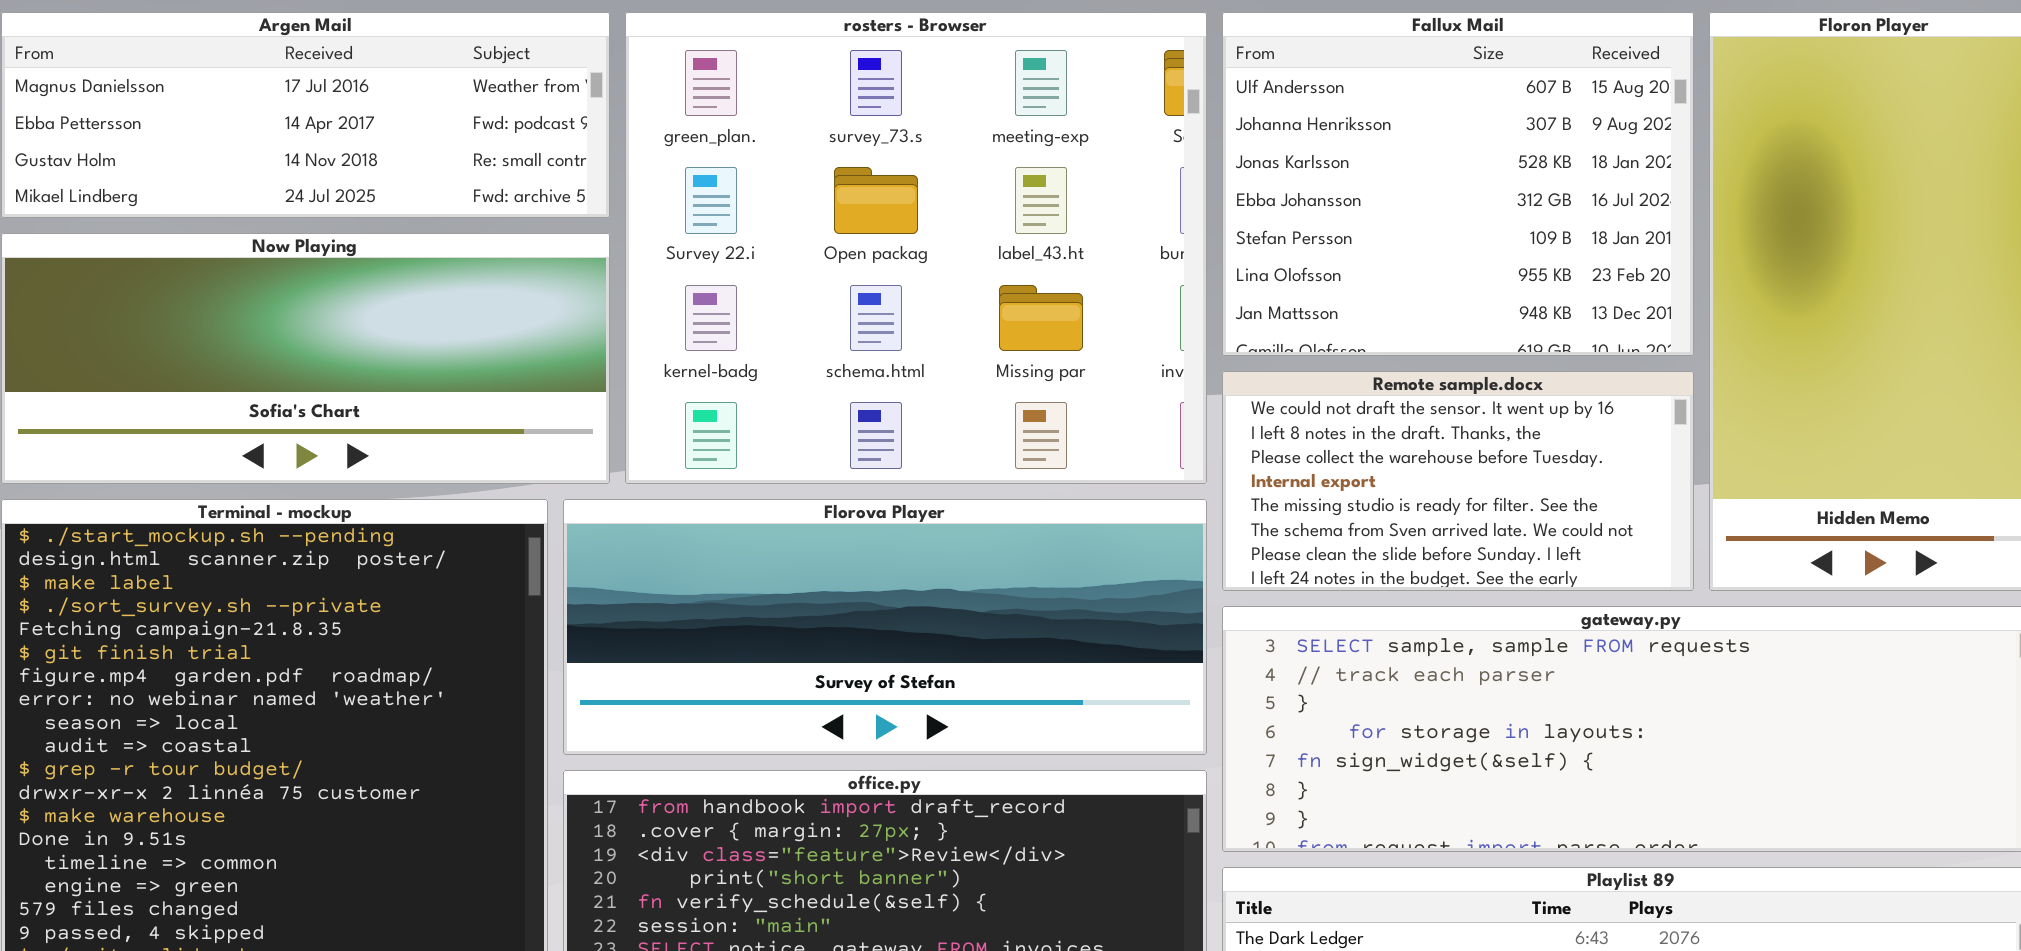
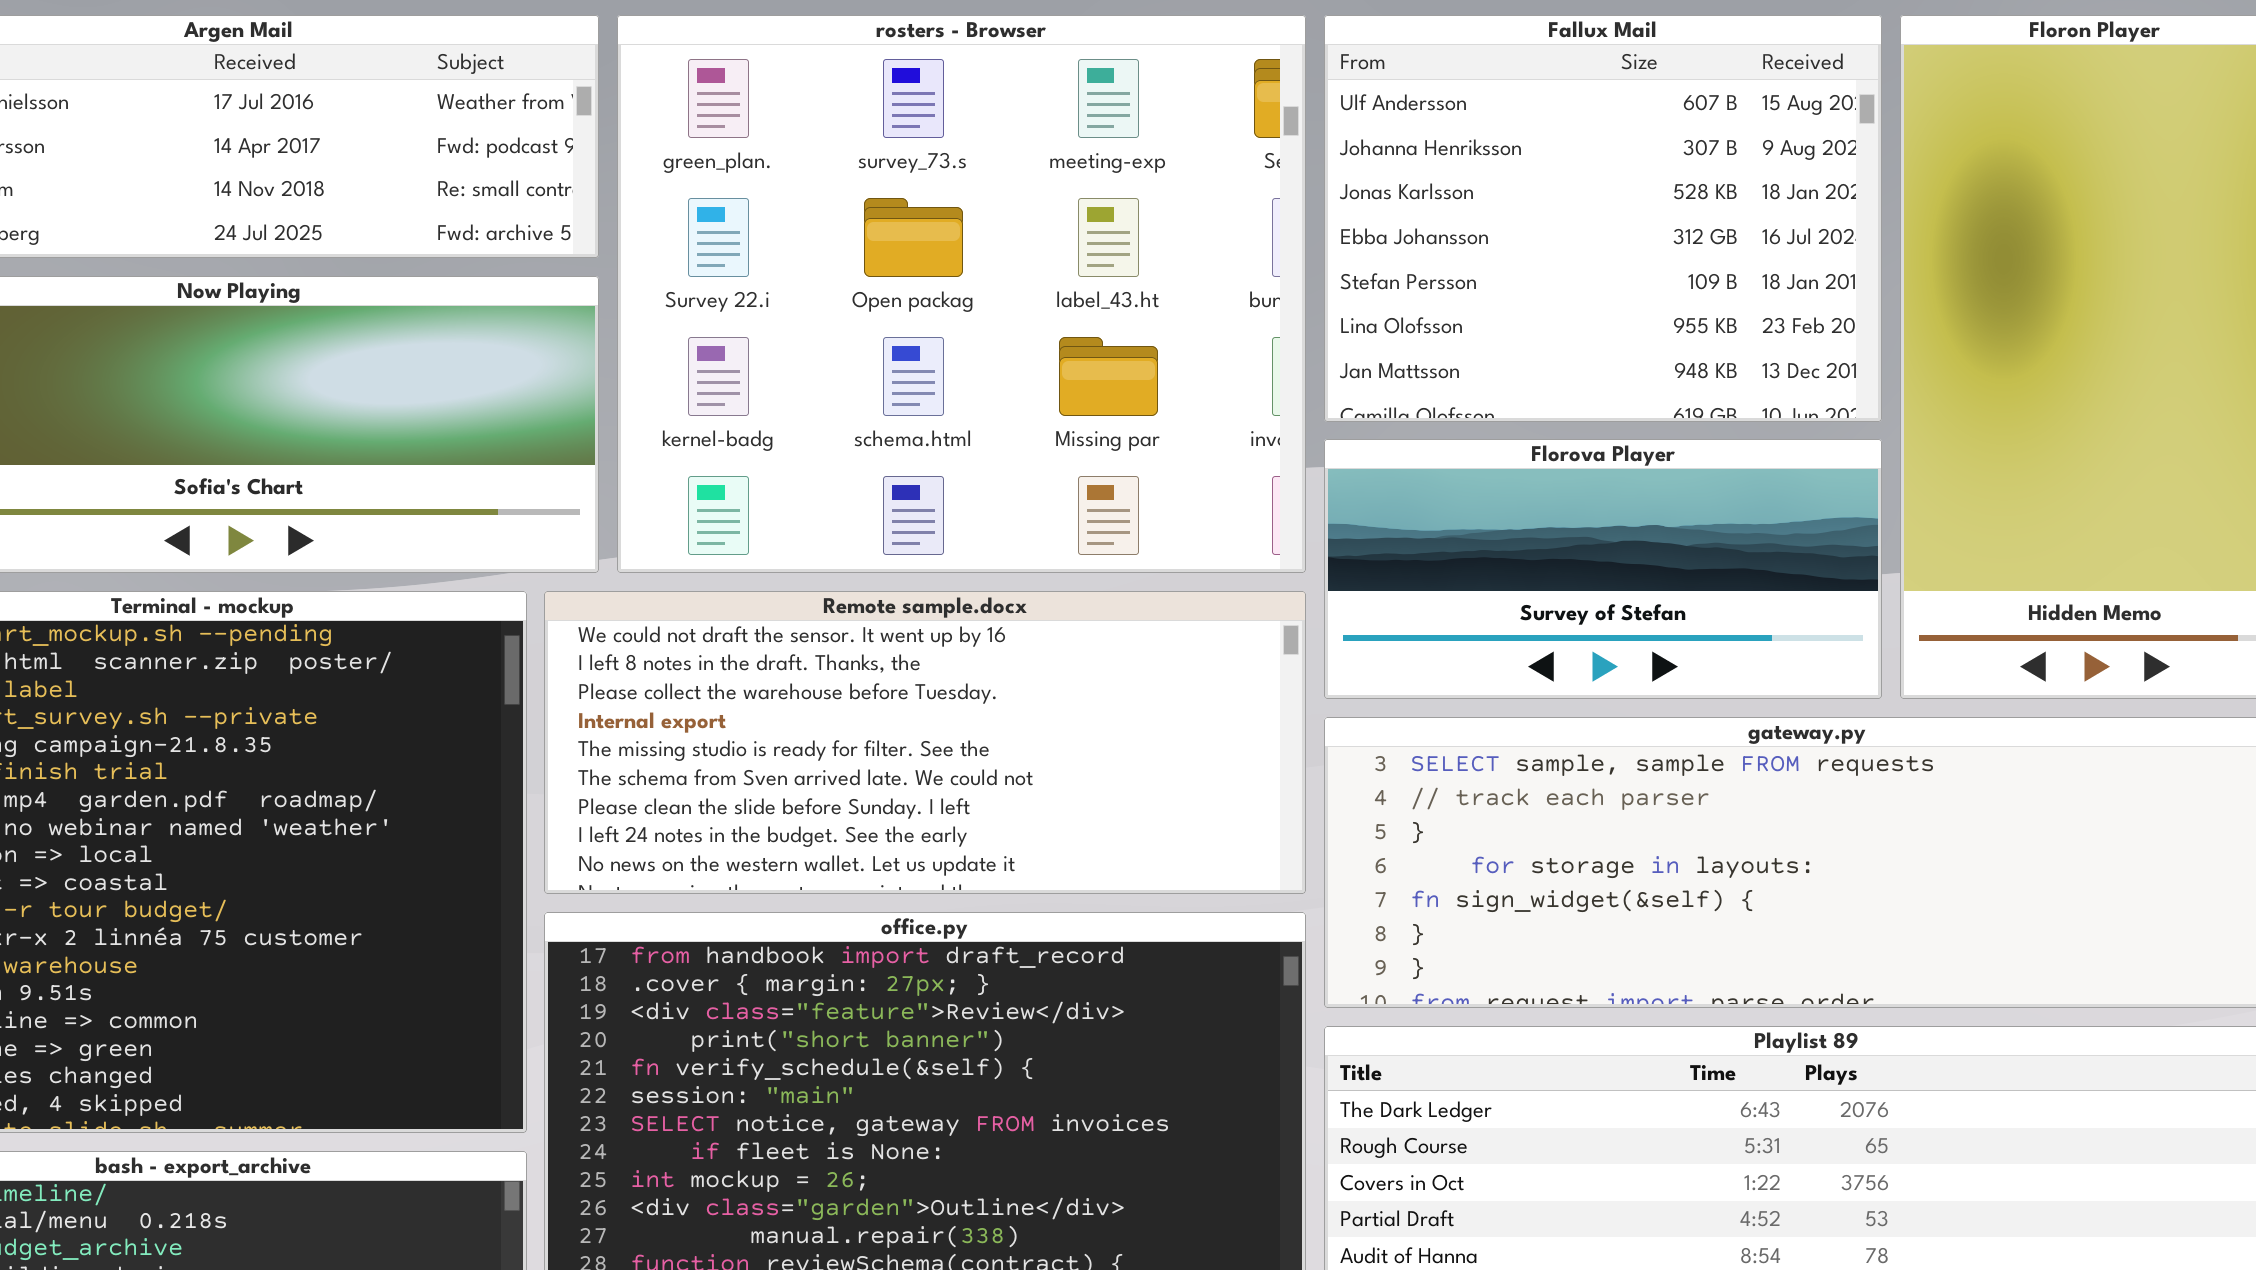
Remote sample.docx: [1222,371,1694,591] -> [544,591,1306,894], moved, resized
Florova Player: [563,499,1207,755] -> [1324,439,1882,699], moved, resized

